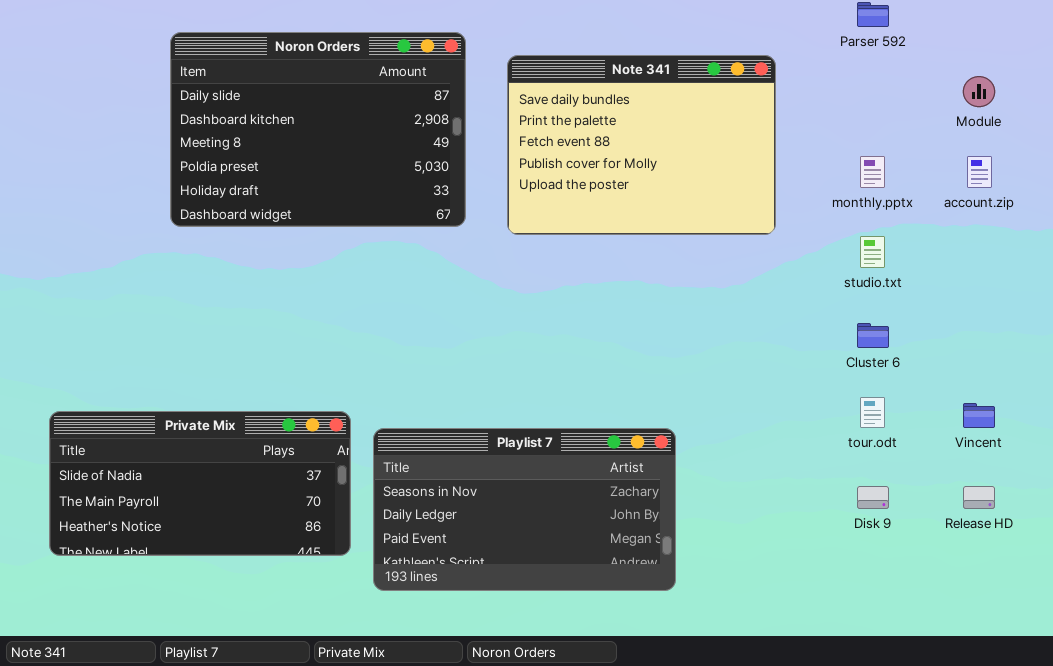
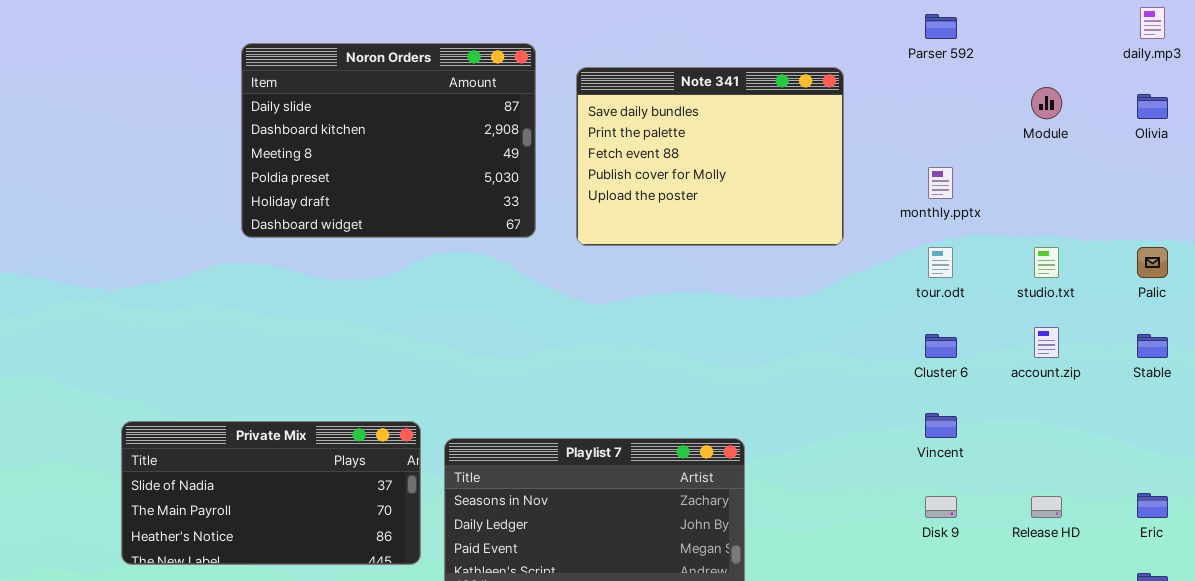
account.zip: [967,156,992,188] -> [1034,327,1059,358], moved
studio.txt: [860,236,885,268] -> [1034,247,1059,278], moved
tour.odt: [860,397,885,428] -> [928,247,953,278], moved
Vincent: [963,403,995,428] -> [925,413,957,438], moved

